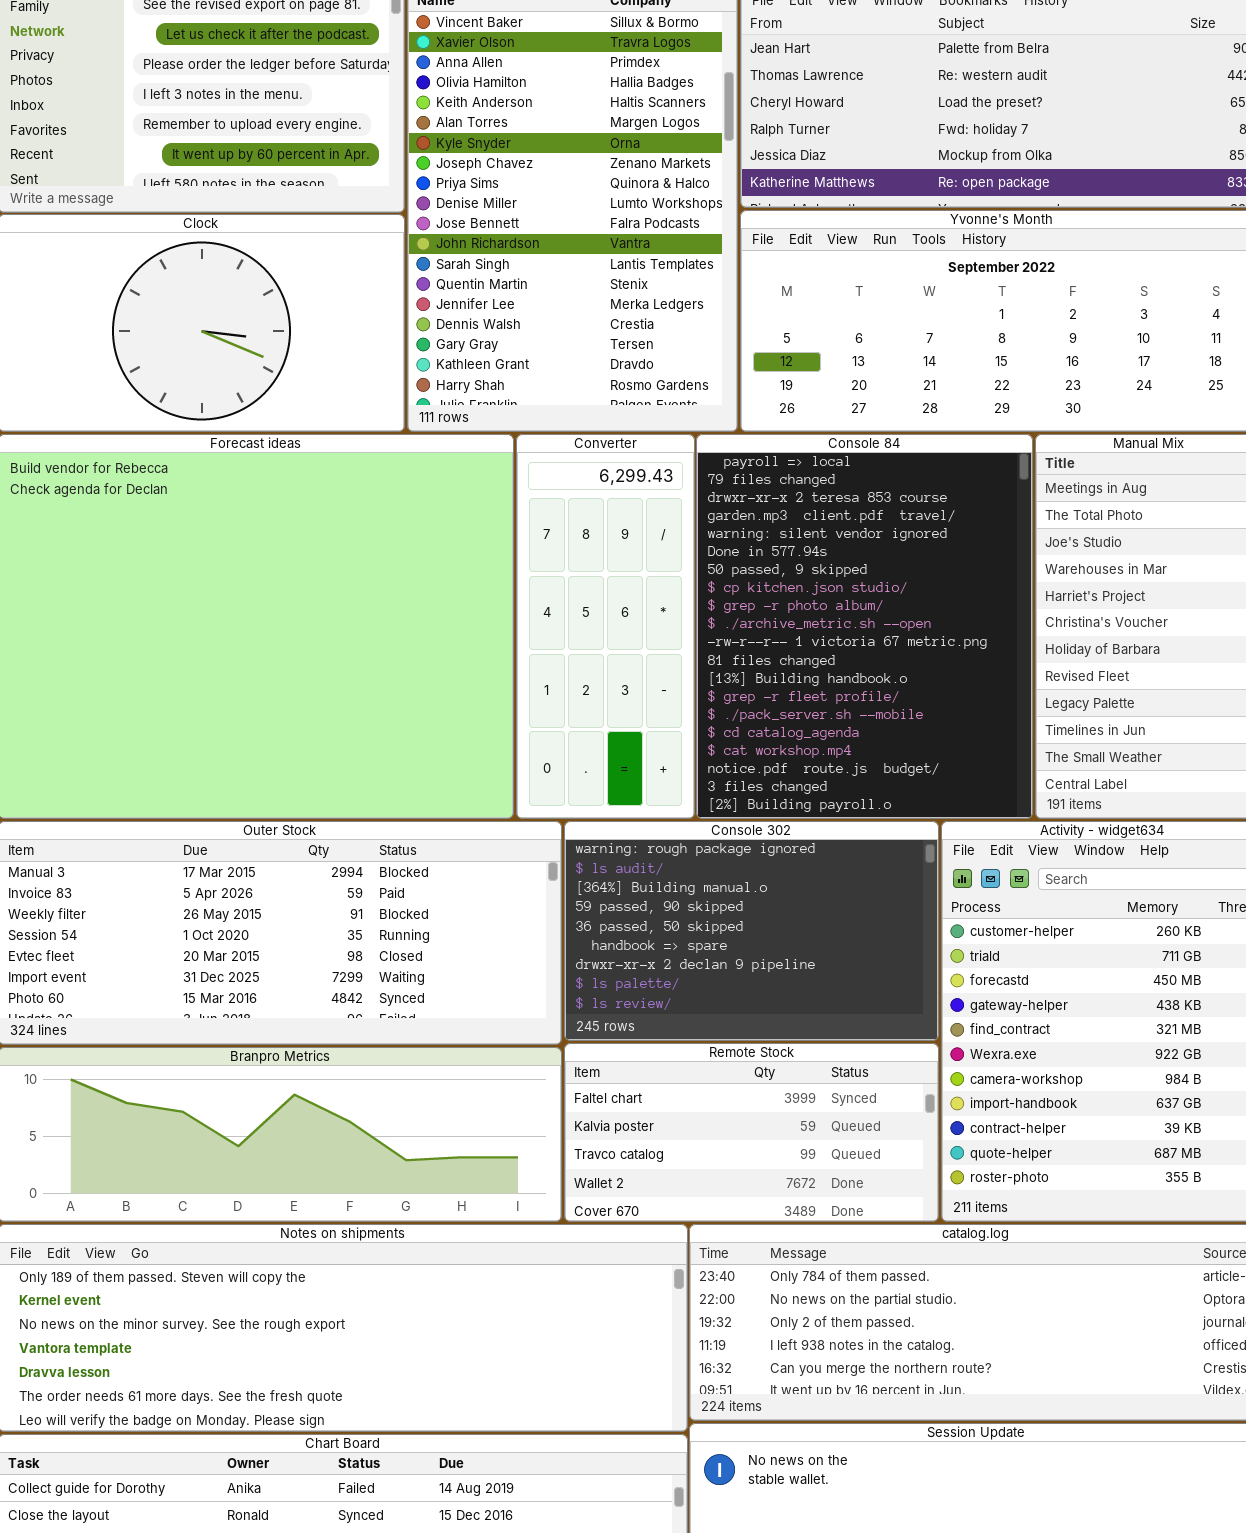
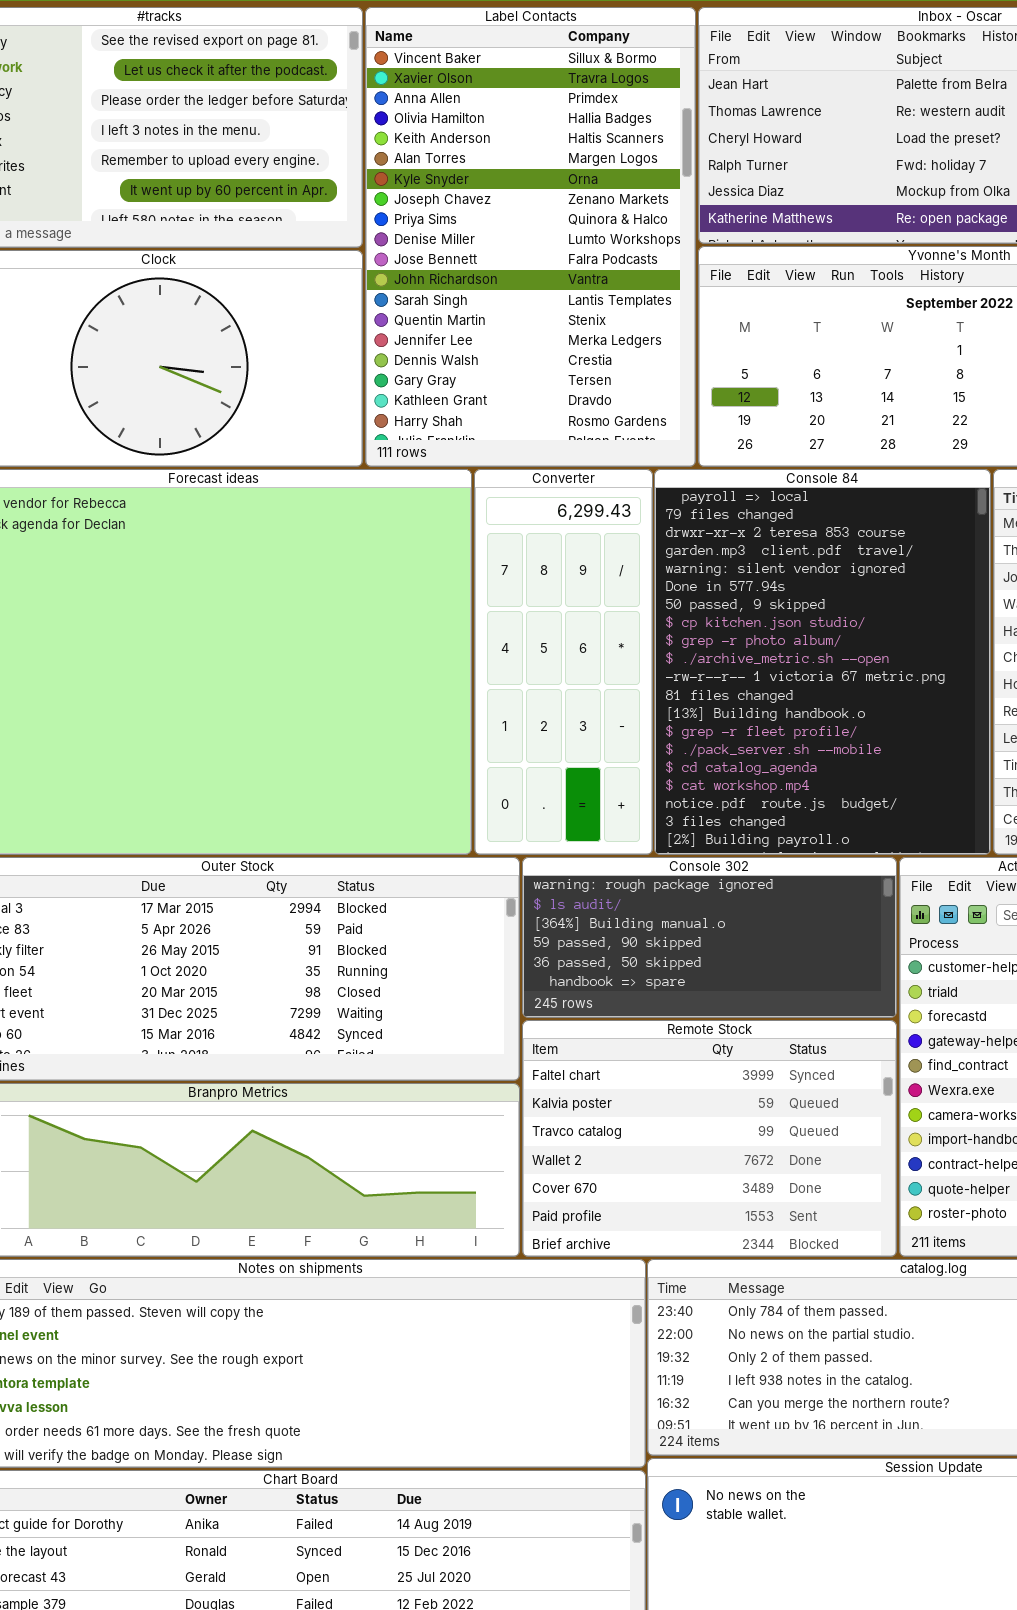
Console 302: [564,821,939,1041] -> [522,857,897,1018], resized
Remote Stock: [564,1043,939,1222] -> [522,1020,897,1257], resized

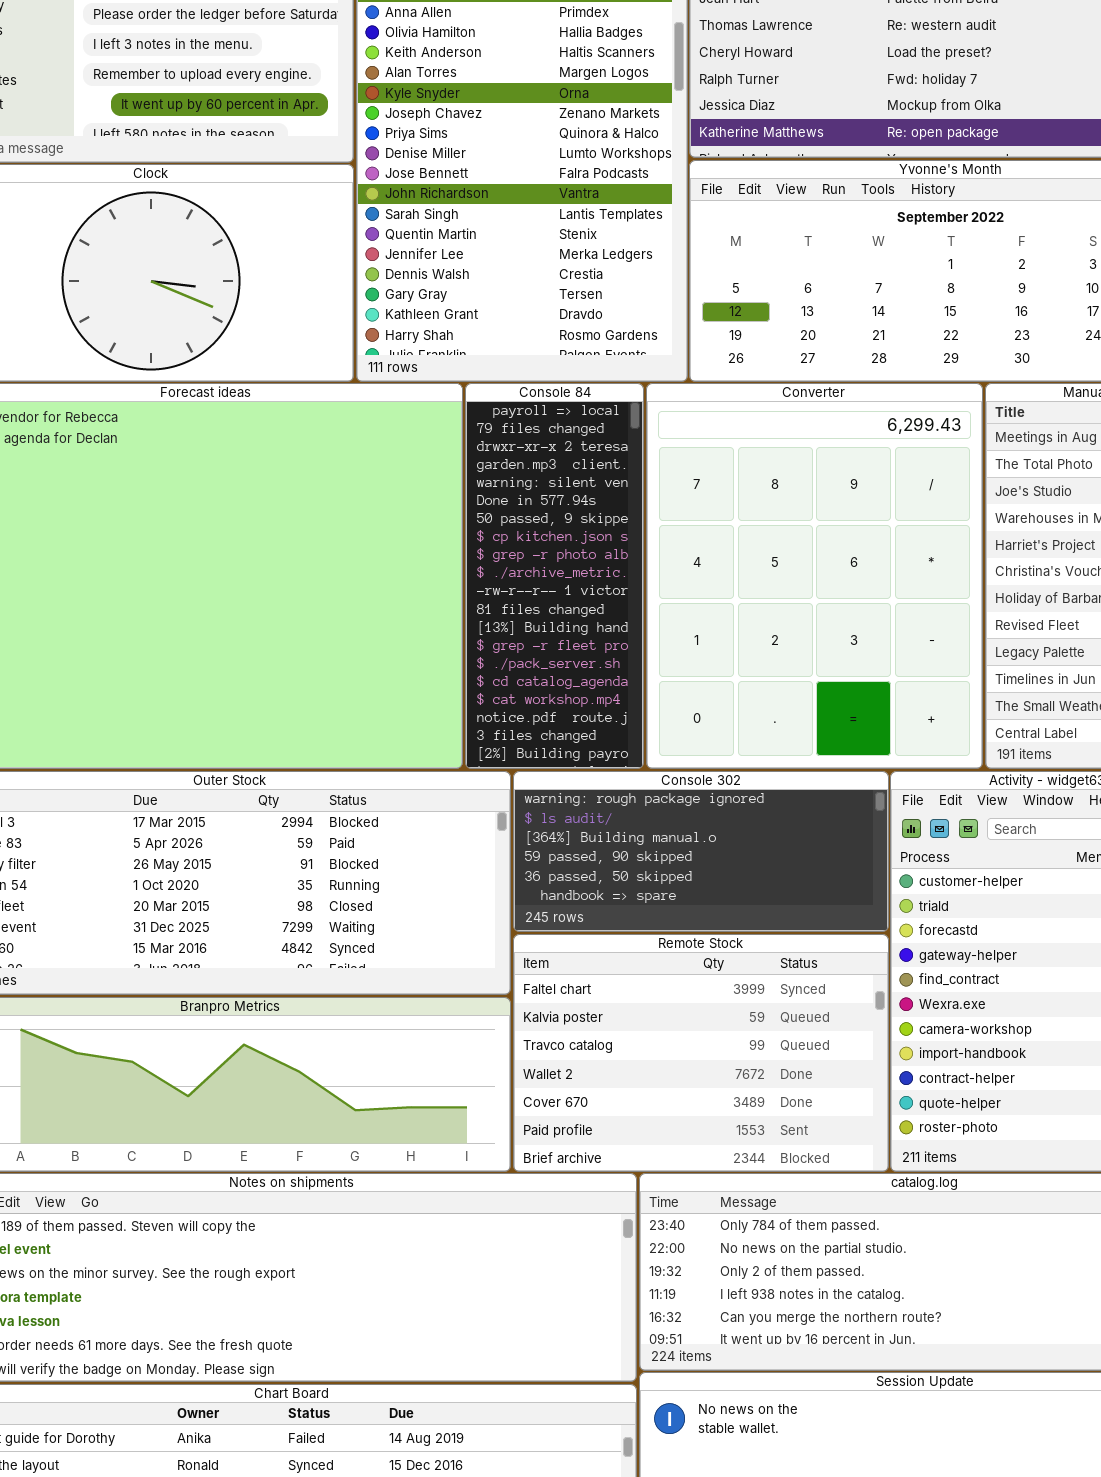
Converter: [474,469,653,855] -> [646,383,983,769], moved, resized
Console 84: [654,469,991,855] -> [465,383,644,769], moved, resized

